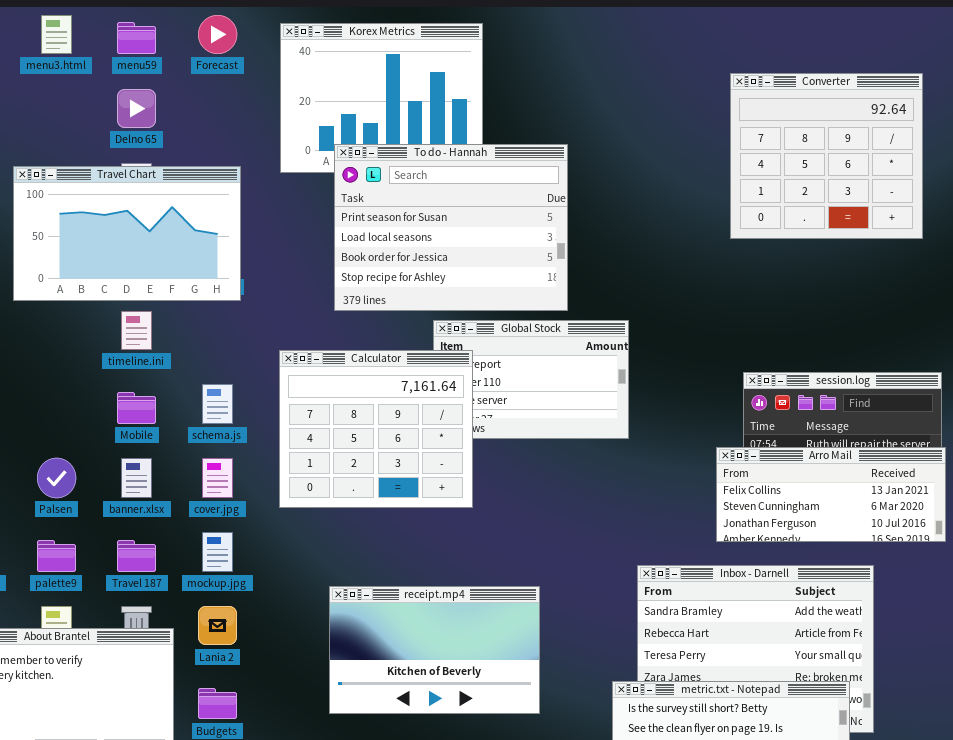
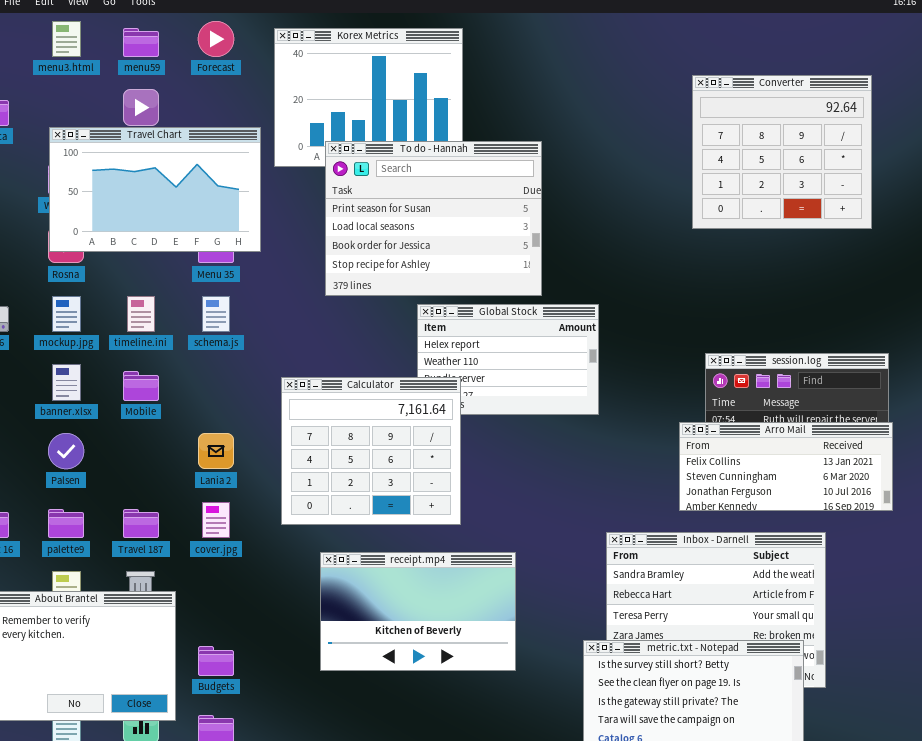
Travel Chart: [13,166,241,301] -> [49,127,261,252], moved
Calculator: [279,350,473,508] -> [281,377,461,525], moved
schema.js: [202,384,233,424] -> [202,296,230,332], moved
banner.xlsx: [121,458,152,498] -> [52,364,81,401], moved
cover.jpg: [202,458,233,498] -> [202,502,230,538], moved
mockup.jpg: [202,532,233,572] -> [52,296,81,332], moved
Lania 2: [198,606,237,645] -> [198,433,234,469], moved

